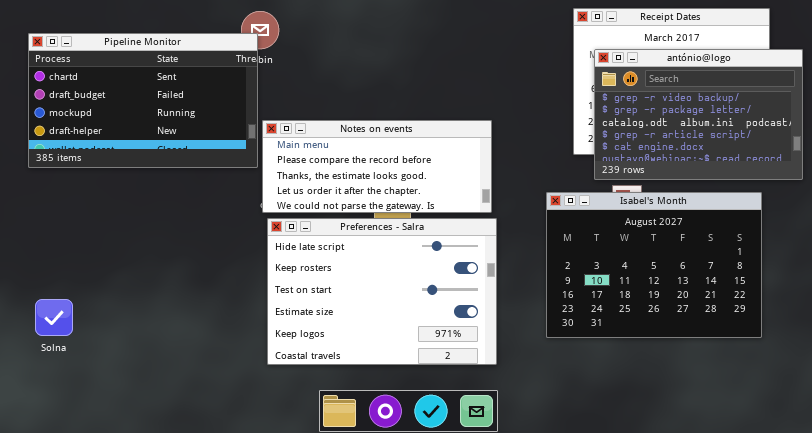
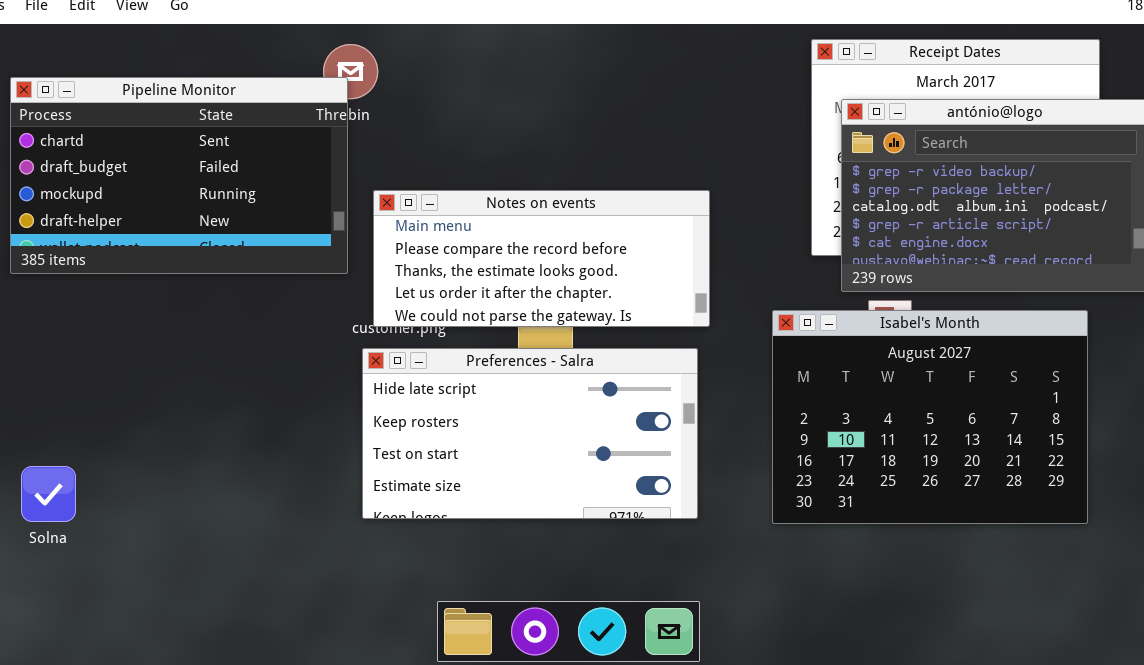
Notes on events: [262,120,492,213] -> [373,190,710,327], moved
Preferences - Salra: [267,218,497,365] -> [362,348,698,519], resized

